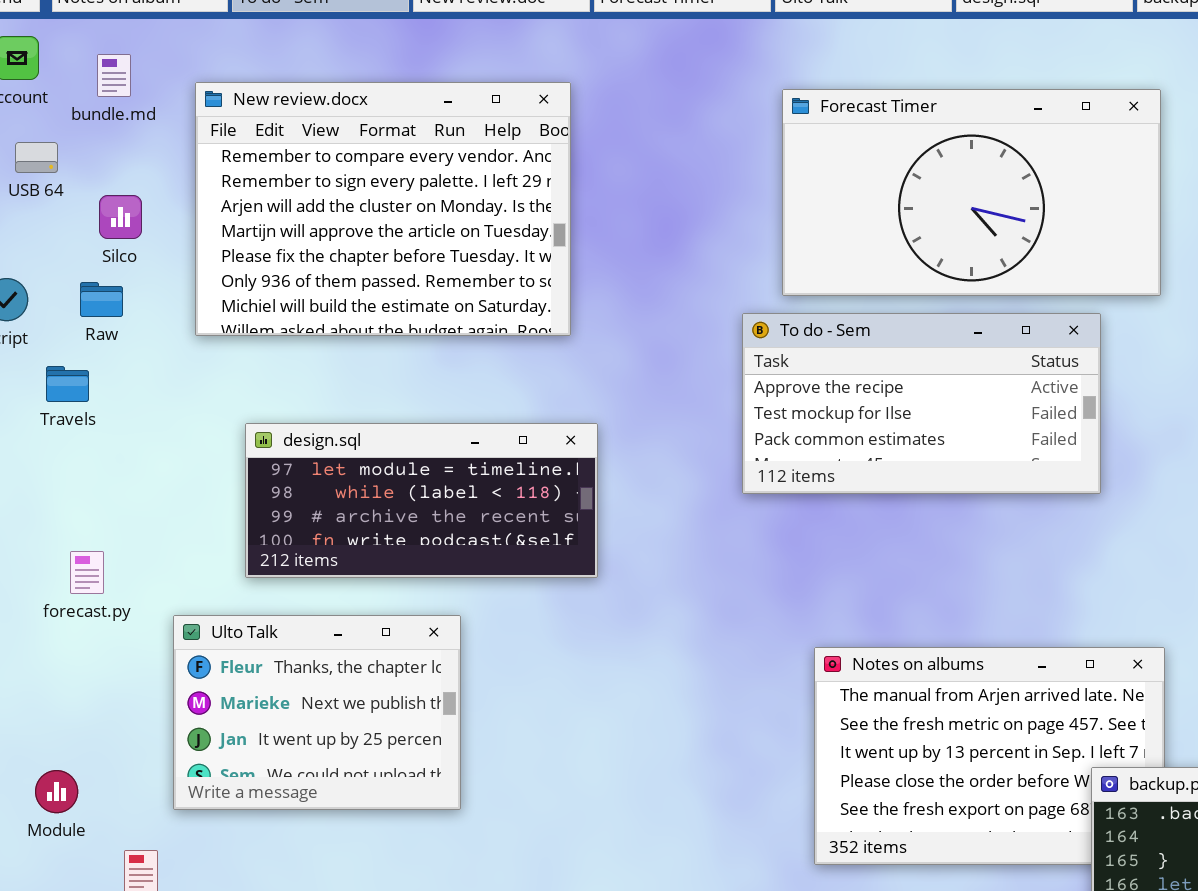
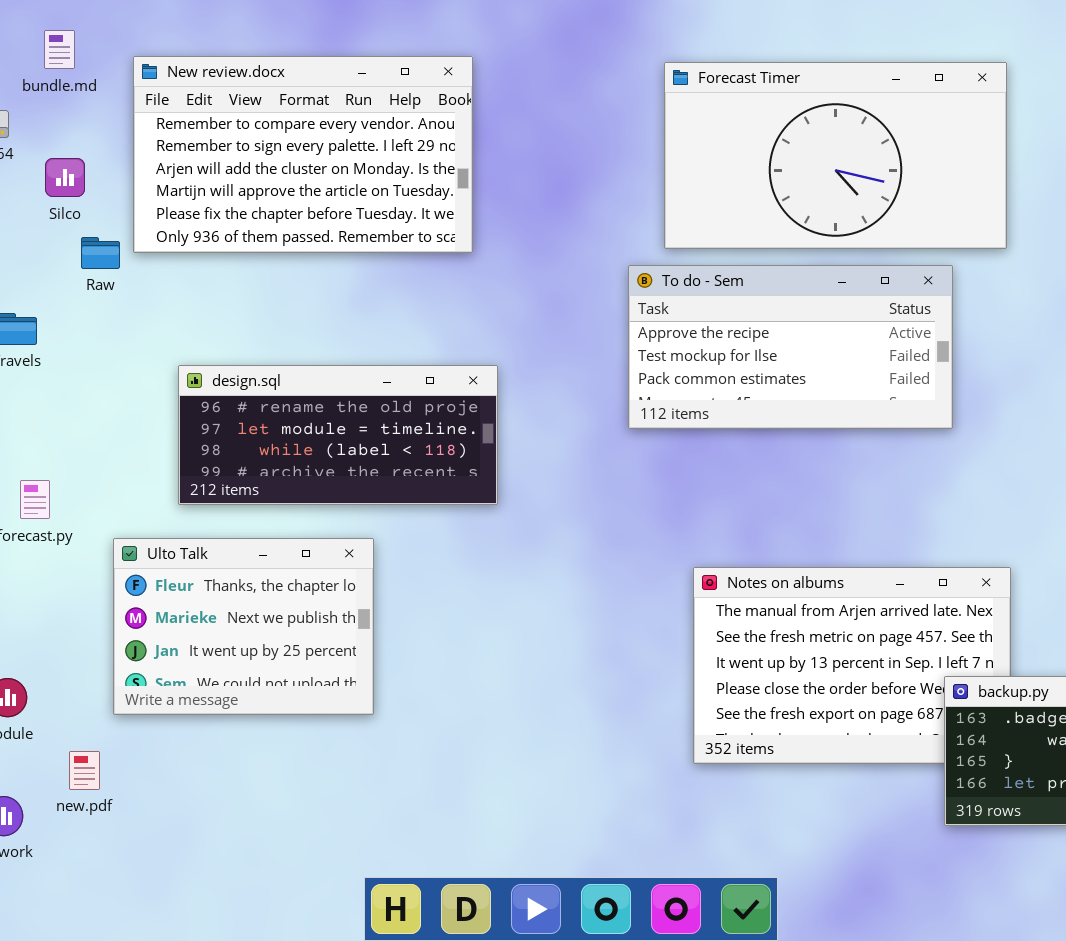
New review.docx: [195,82,571,336] -> [133,56,473,253], resized
Raw: [80,282,123,317] -> [81,237,120,269], moved
design.sql: [245,423,598,578] -> [178,365,498,505], scrolled up 1 row

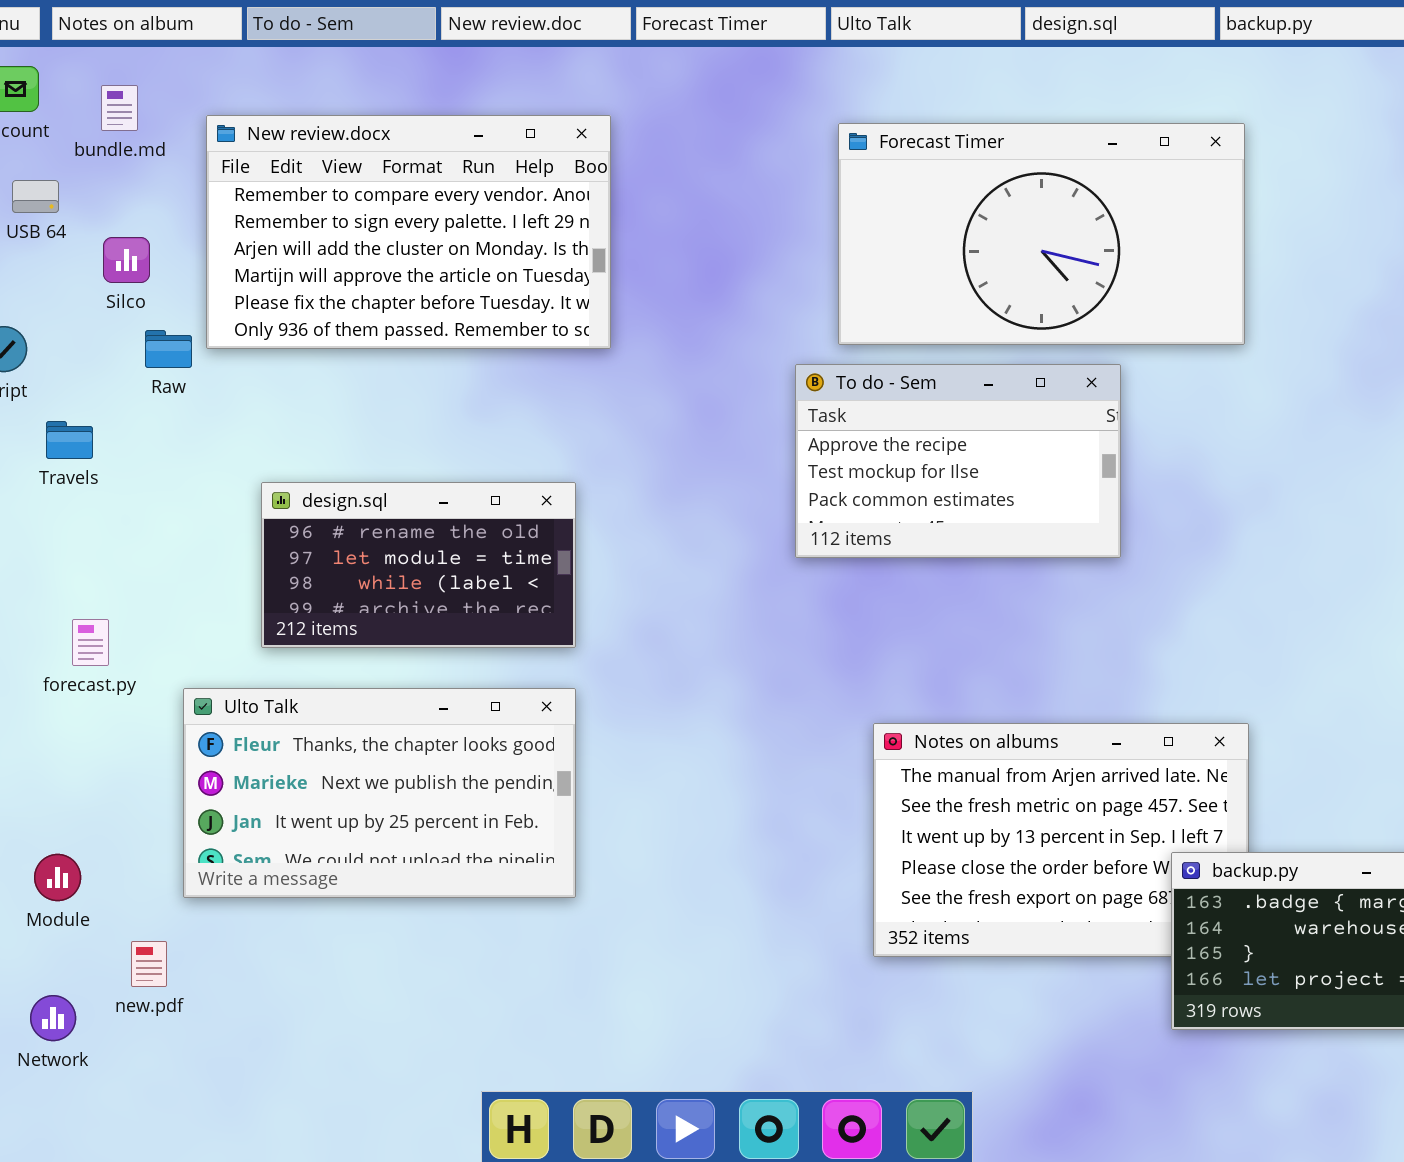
To do - Sem: [628,265,953,429] -> [795,364,1121,558], resized
design.sql: [178,365,498,505] -> [261,482,576,648], resized
Ulto Talk: [113,538,374,715] -> [183,688,576,898], resized

